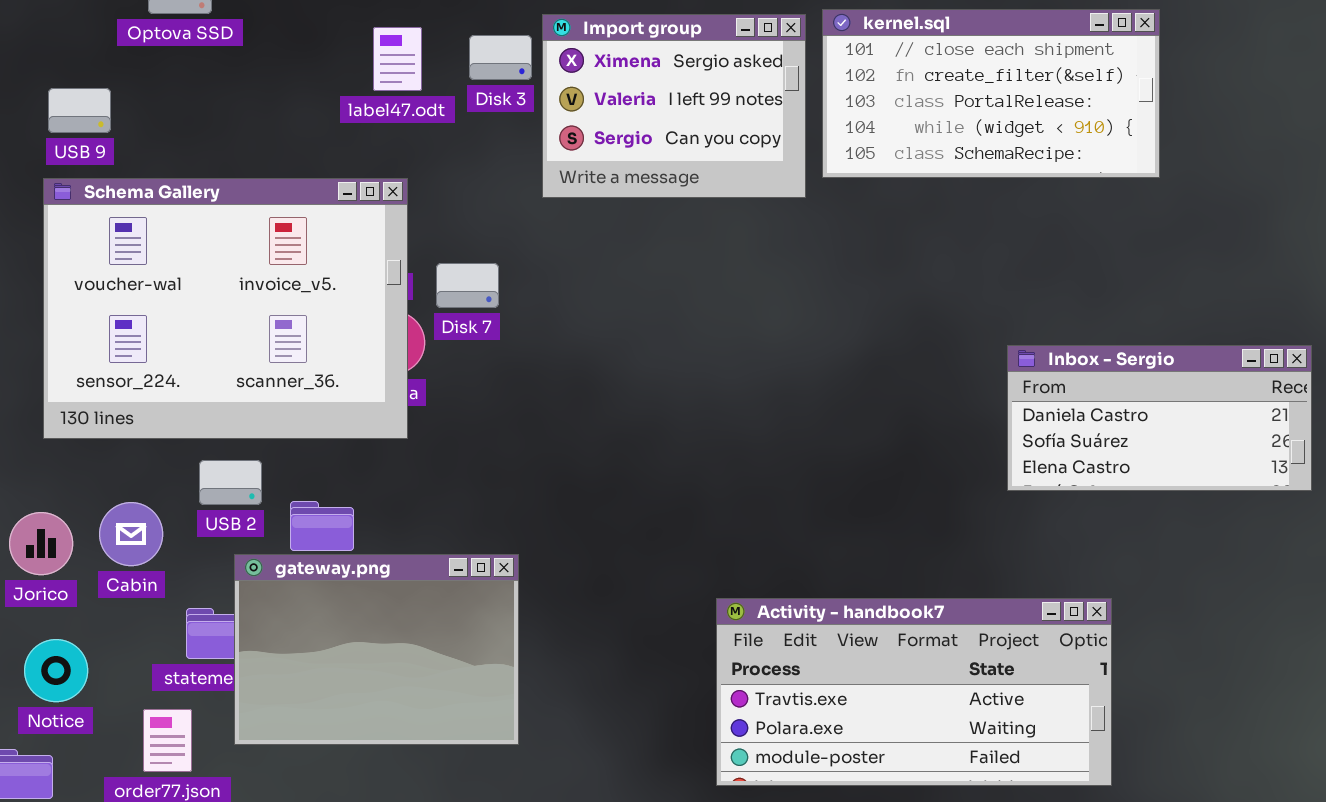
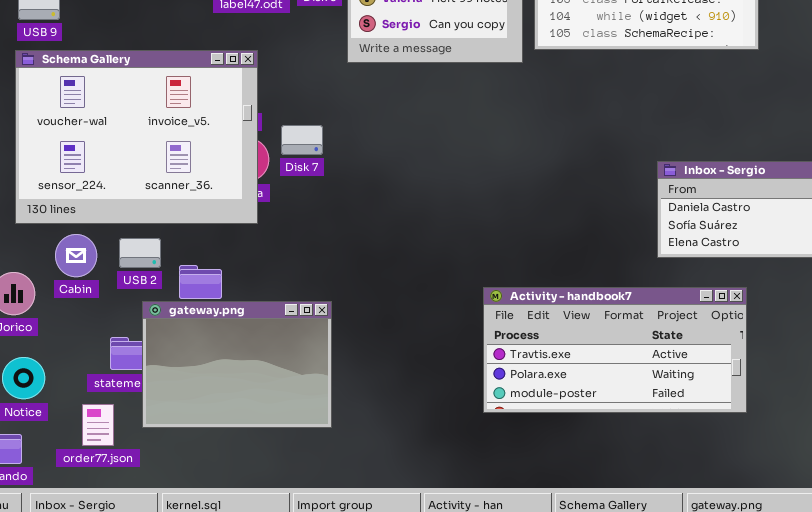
Disk 7: [436,263,499,308] -> [281,125,323,155], moved
Cabin: [99,502,163,566] -> [55,234,97,277], moved
Activity - handbook7: [716,598,1112,786] -> [483,287,747,413], moved

